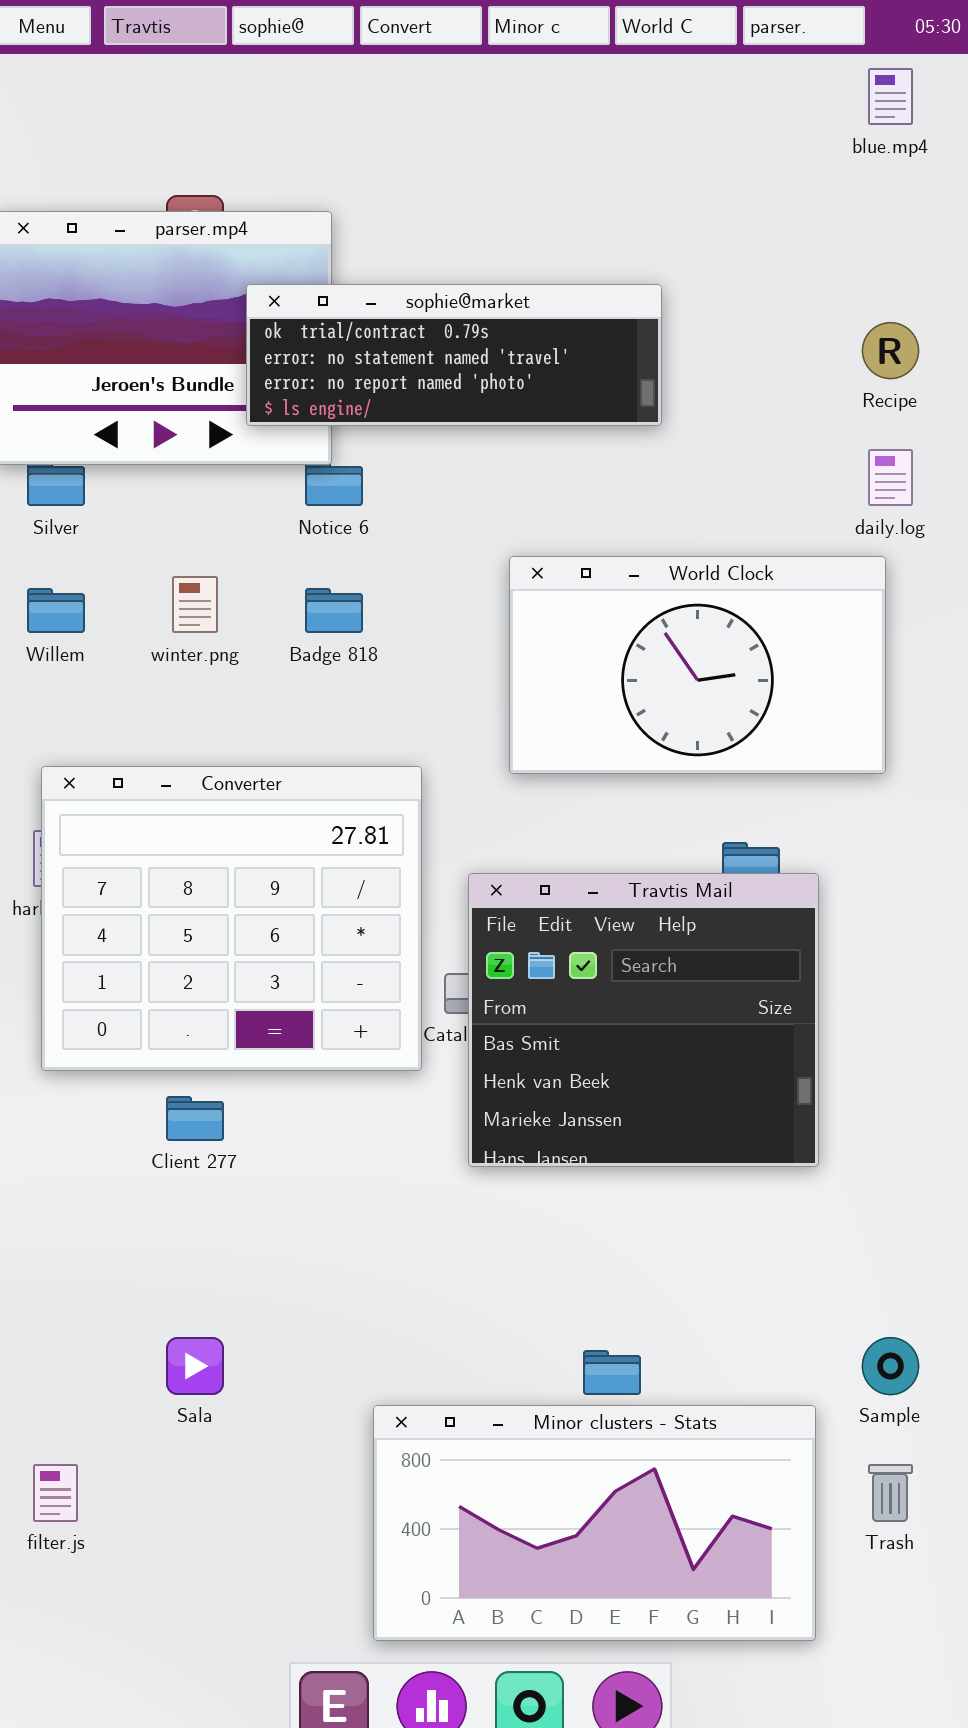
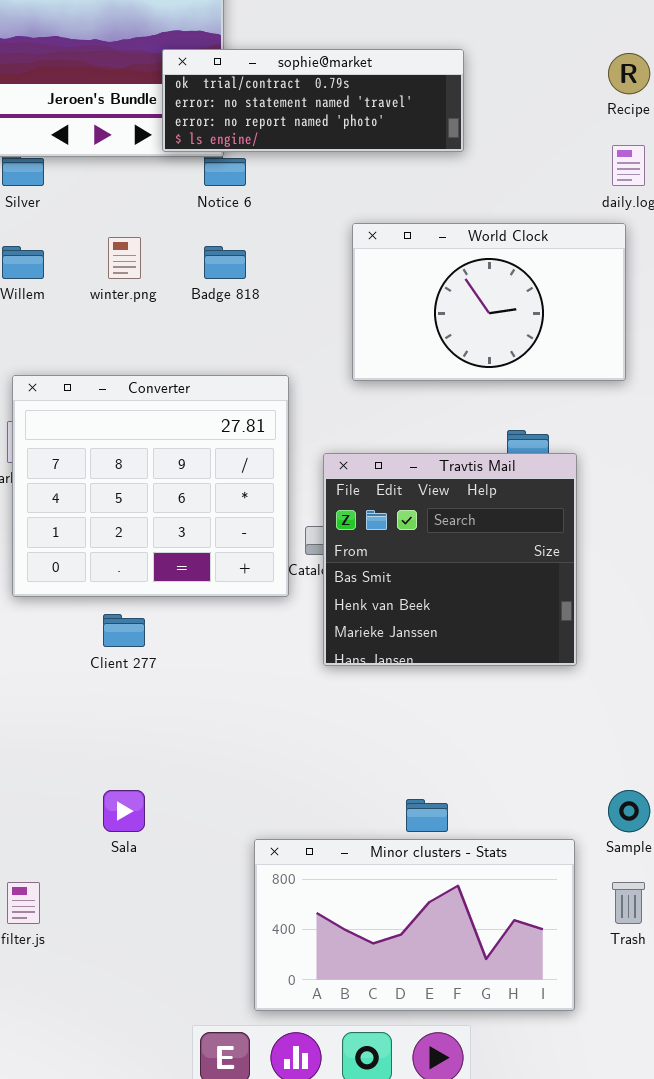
sophie@market: [246,284,662,426] -> [162,49,464,152], moved

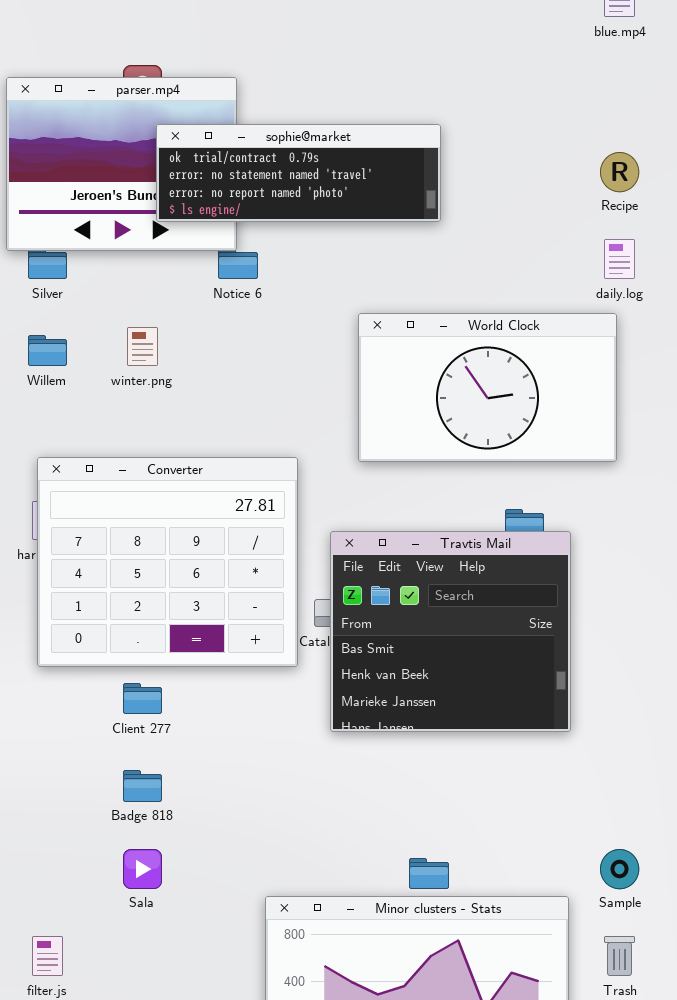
sophie@market: [162,49,464,152] -> [156,124,441,222], moved
Badge 818: [204,246,246,279] -> [123,770,162,802], moved

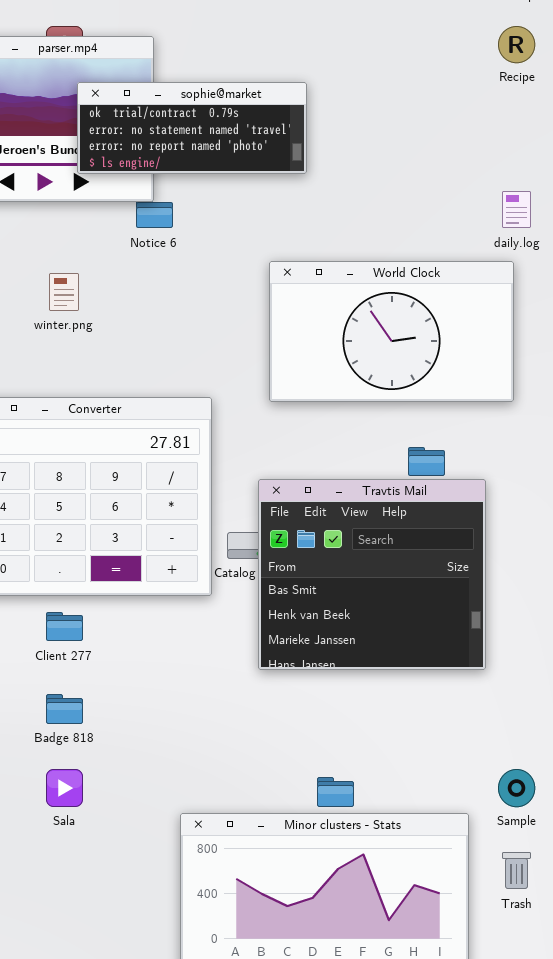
sophie@market: [156,124,441,222] -> [77,82,307,174], resized
Recipe: [600,152,639,192] -> [498,26,535,63], moved
Travtis Mail: [330,531,571,732] -> [258,479,486,670], moved

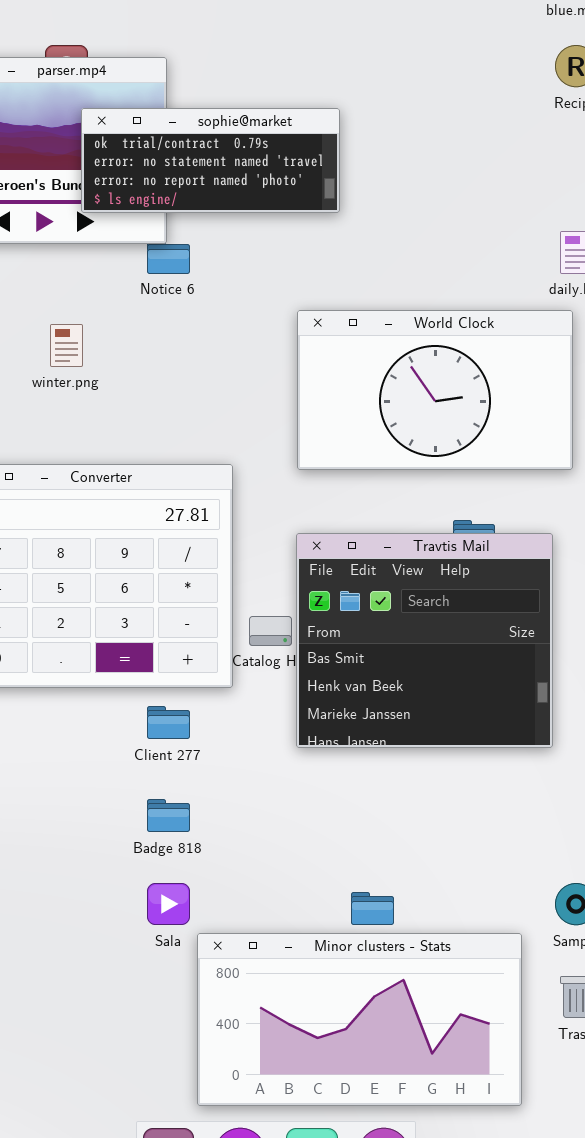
Travtis Mail: [258,479,486,670] -> [296,533,553,748], moved
Client 277: [46,612,83,641] -> [147,706,190,739], moved
Badge 818: [46,694,83,724] -> [147,799,190,832], moved
Sala: [46,769,83,807] -> [147,883,190,925], moved

